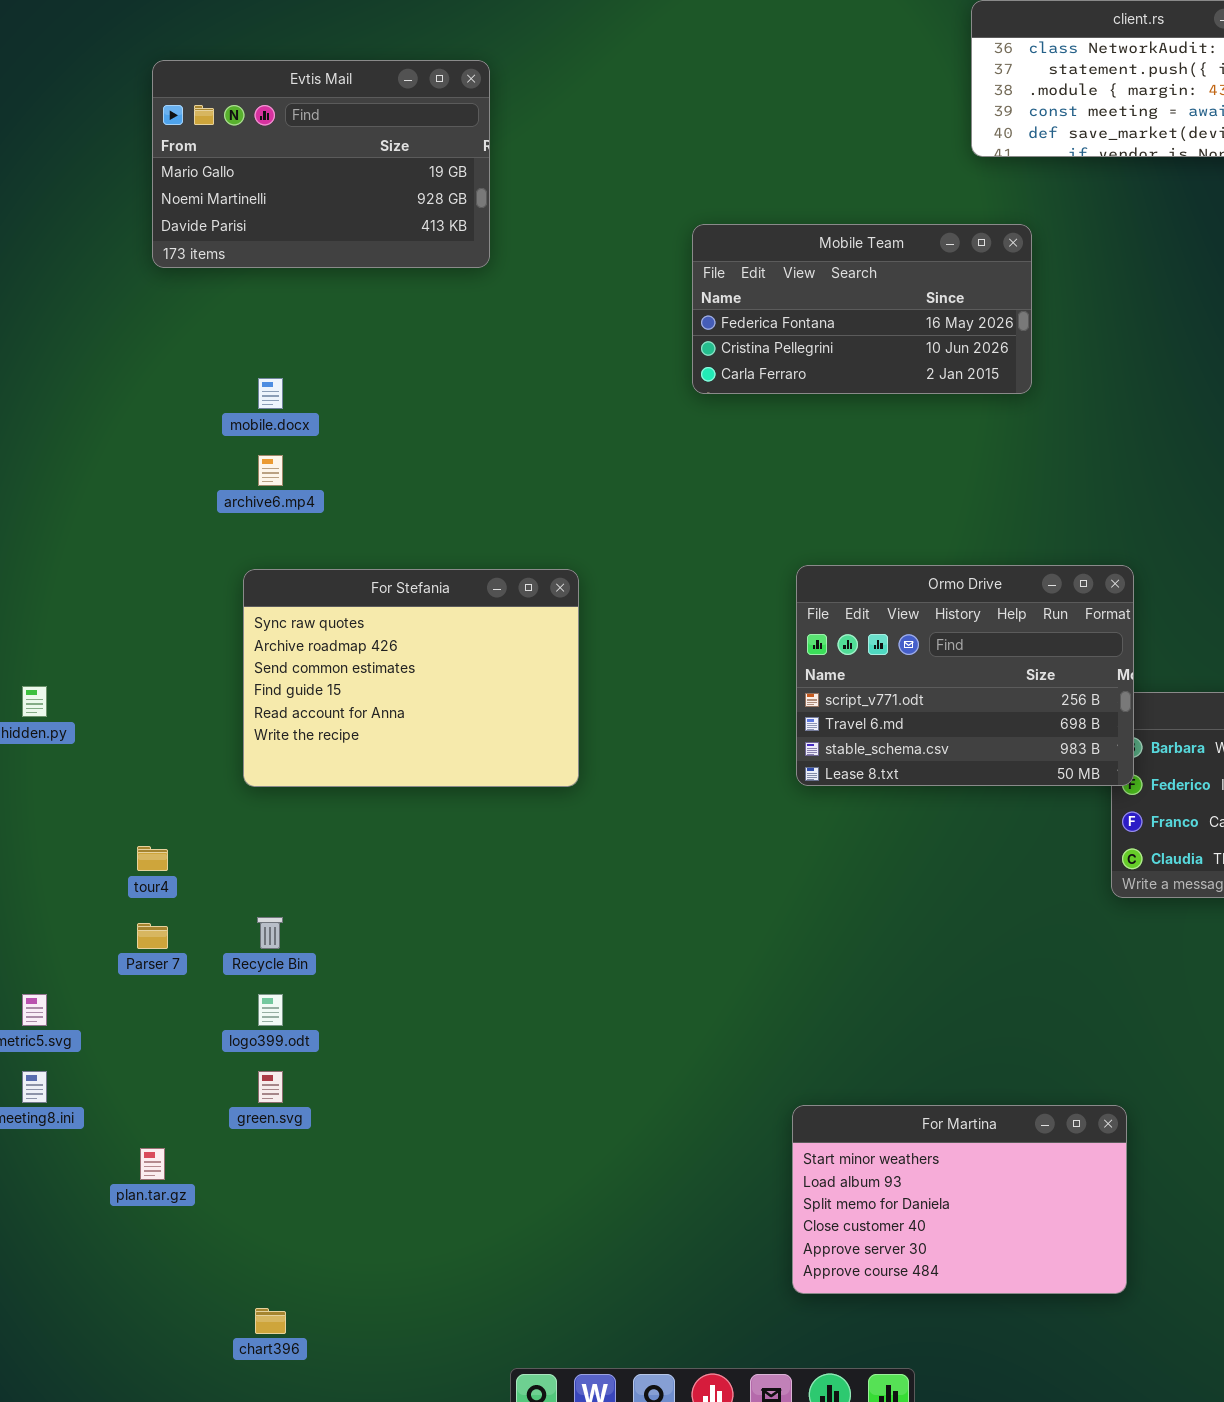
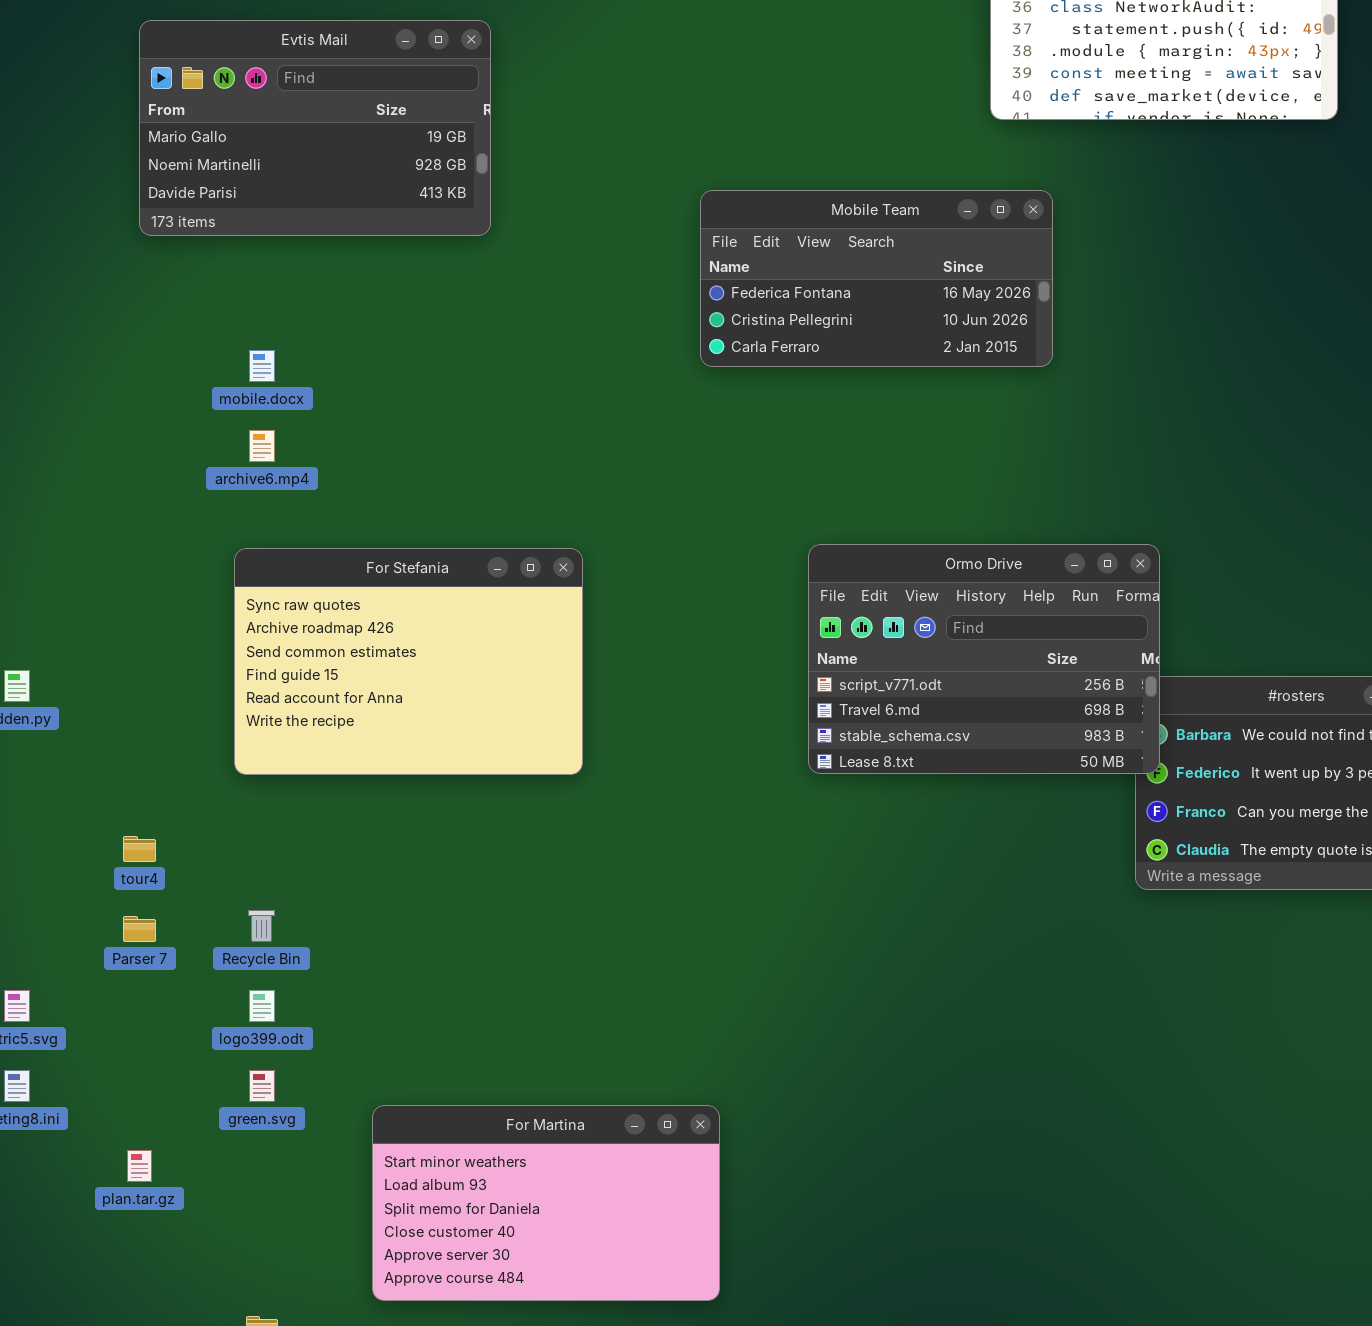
For Martina: [792,1105,1127,1294] -> [372,1105,720,1301], moved

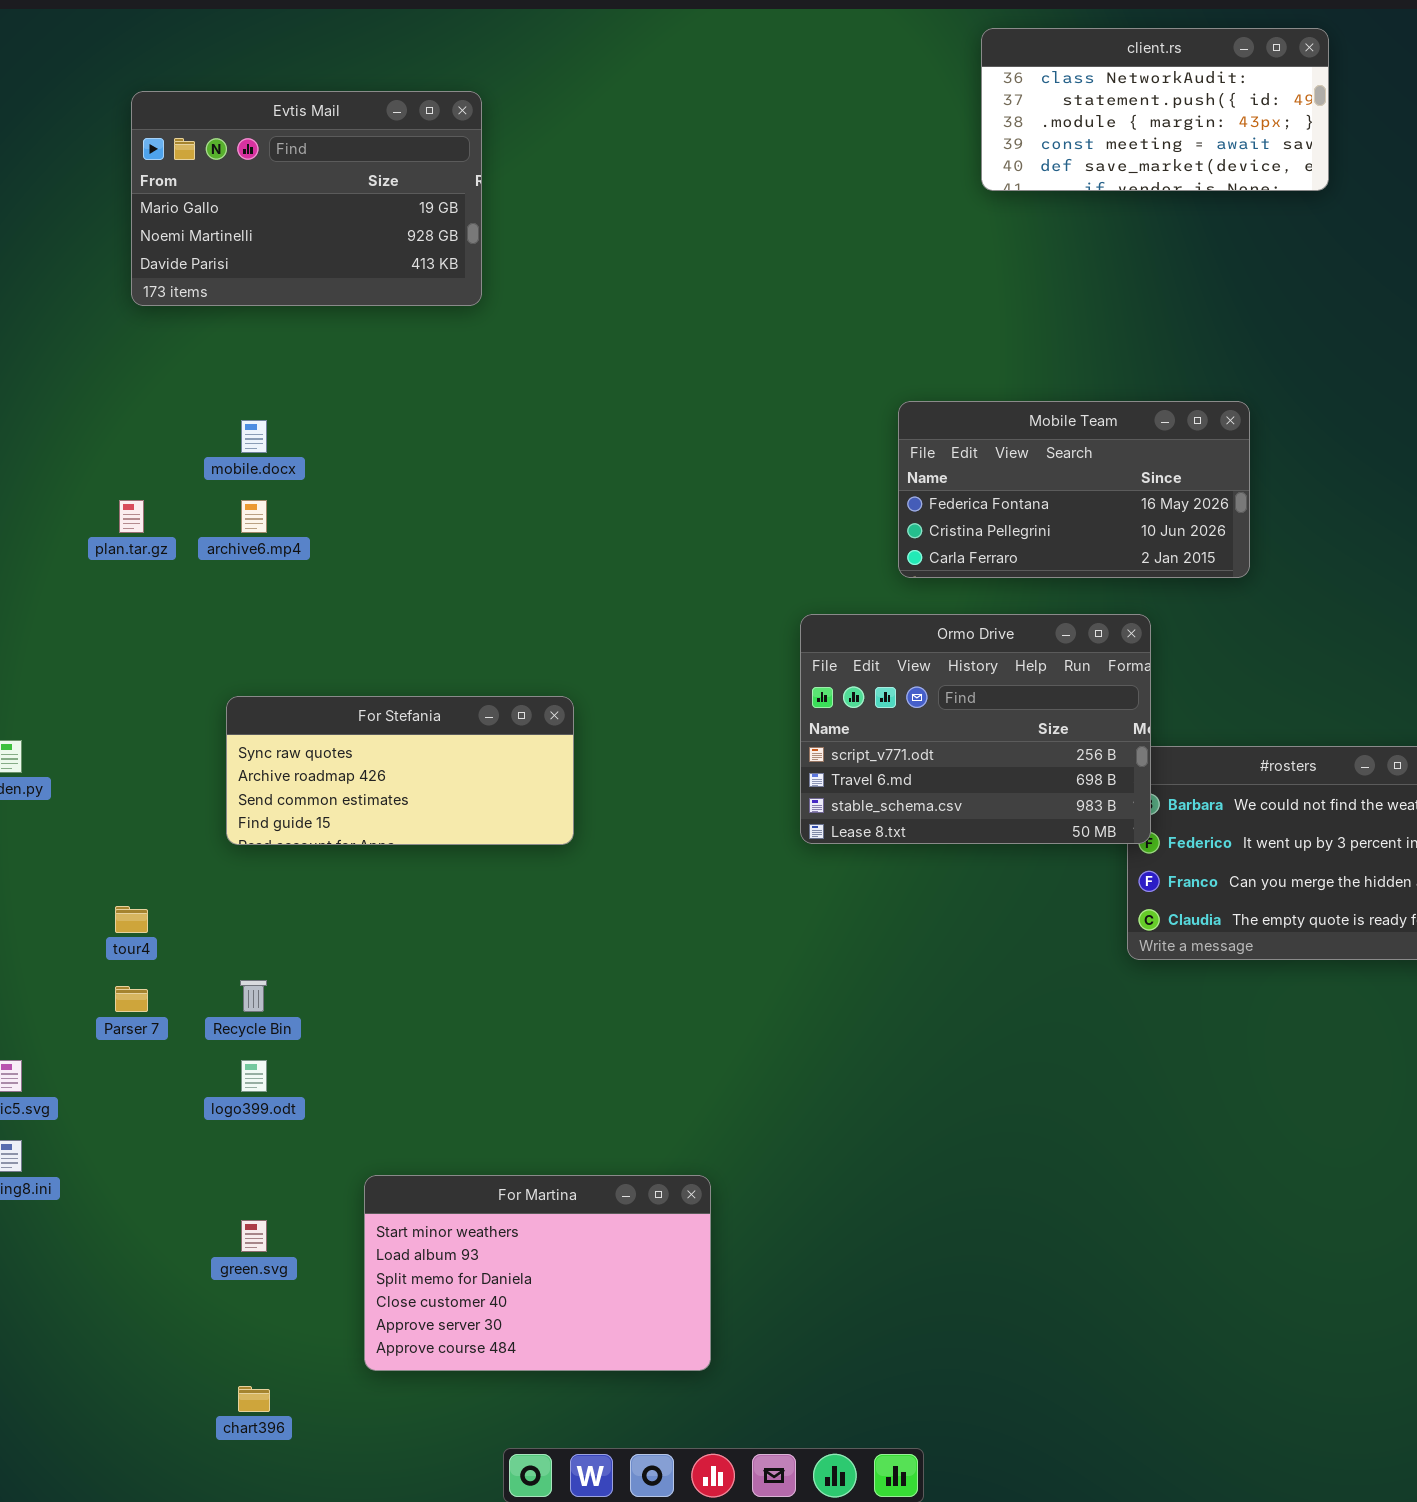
Mobile Team: [700,190,1053,367] -> [898,401,1250,578], moved
For Stefania: [234,548,583,775] -> [226,696,574,845], resized
green.svg: [249,1070,275,1102] -> [241,1220,267,1252], moved
plan.tar.gz: [127,1150,152,1182] -> [119,500,144,533], moved

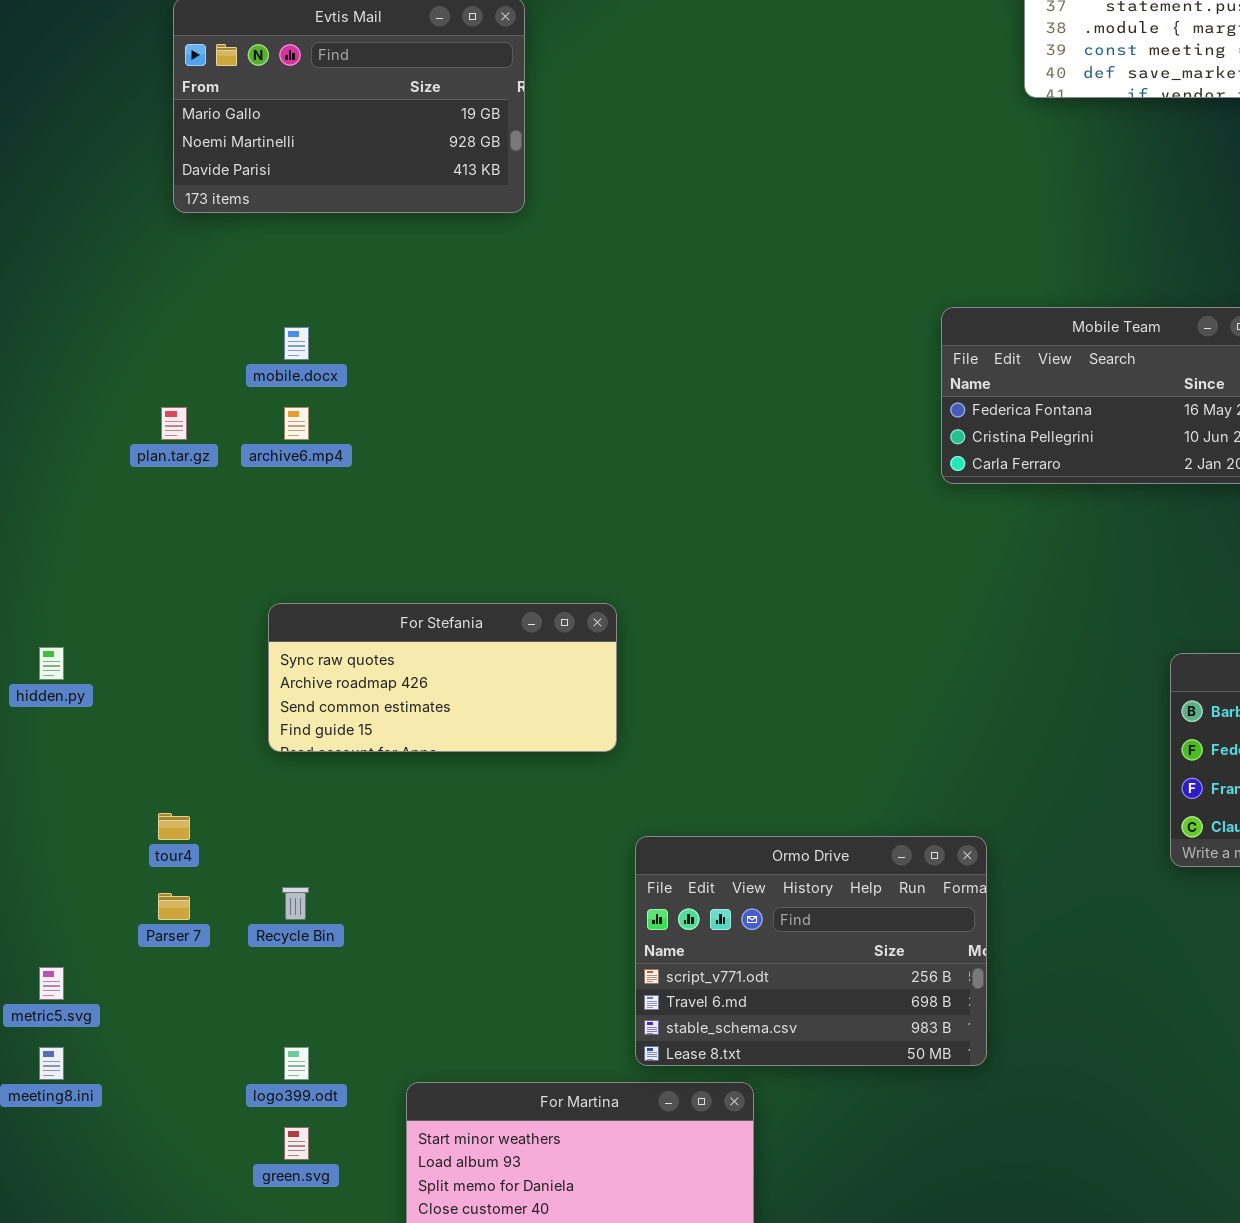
Ormo Drive: [800,614,1151,844] -> [635,836,987,1066], moved
logo399.odt: [241,1060,267,1092] -> [284,1047,309,1080], moved

